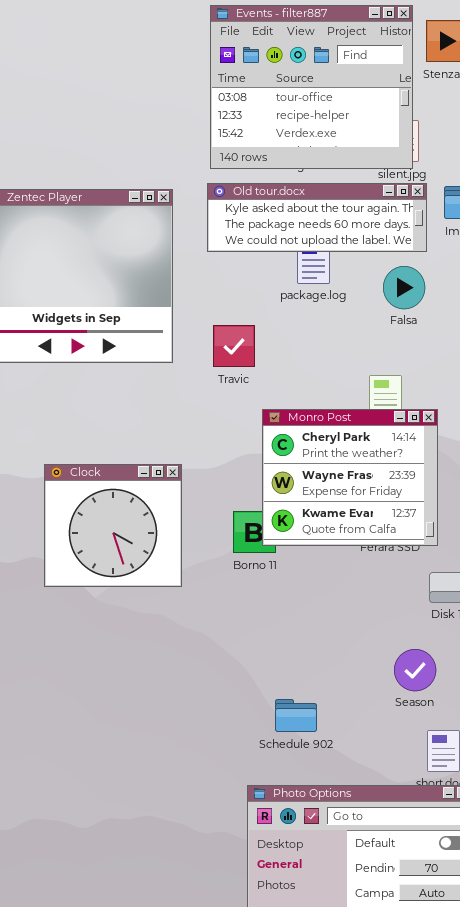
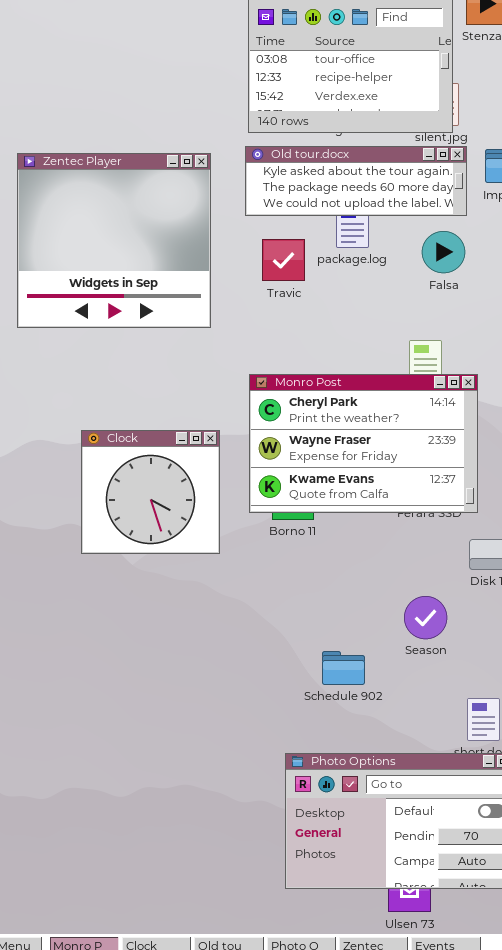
Travic: [213,325,255,367] -> [262,239,305,281], moved
Monro Post: [262,409,438,546] -> [249,374,478,513], resized
Season: [394,649,436,691] -> [404,596,447,639], moved
Schedule 902: [275,699,317,732] -> [322,651,365,685], moved

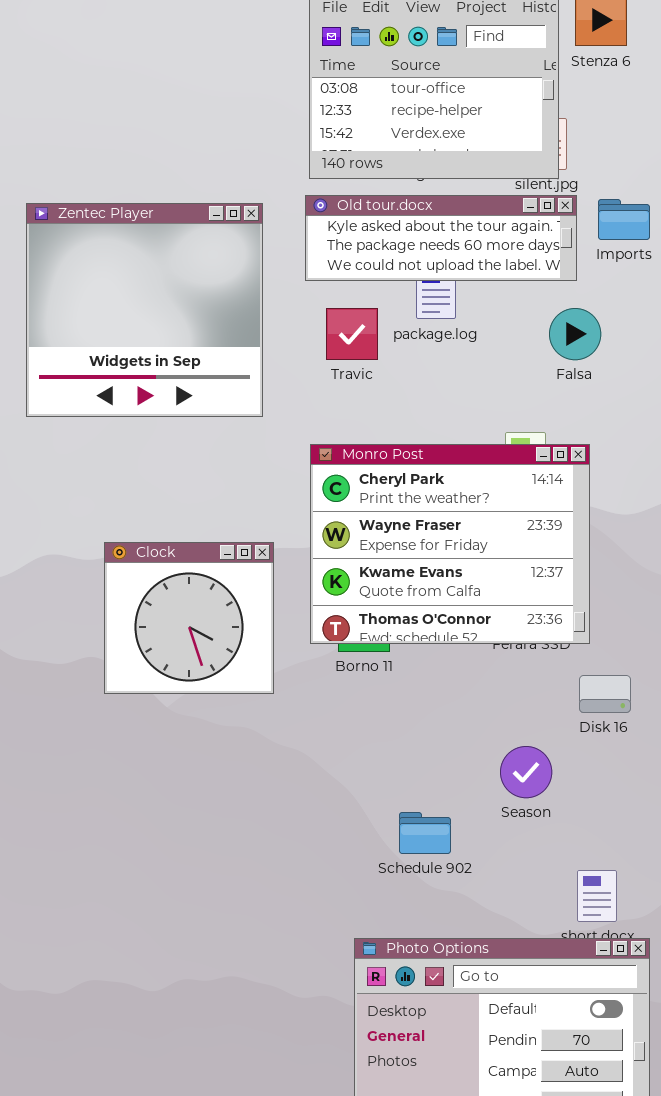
Falsa: [422,231,465,273] -> [549,308,601,360], moved
Monro Post: [249,374,478,513] -> [310,444,590,644], resized

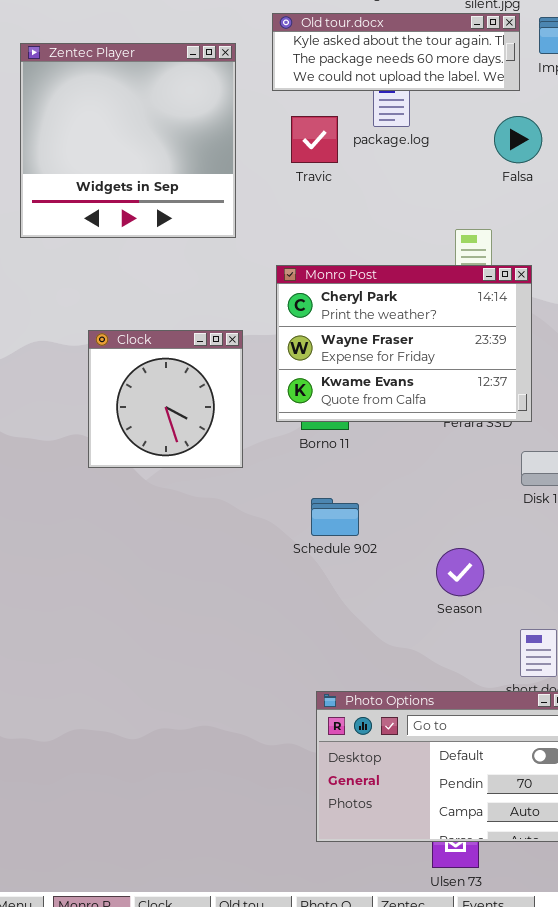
Zentec Player: [26,203,263,417] -> [20,43,236,238], moved
Monro Post: [310,444,590,644] -> [276,265,532,422], resized
Season: [500,746,552,798] -> [436,548,484,596], moved
Schedule 902: [399,812,451,854] -> [311,498,359,536], moved

